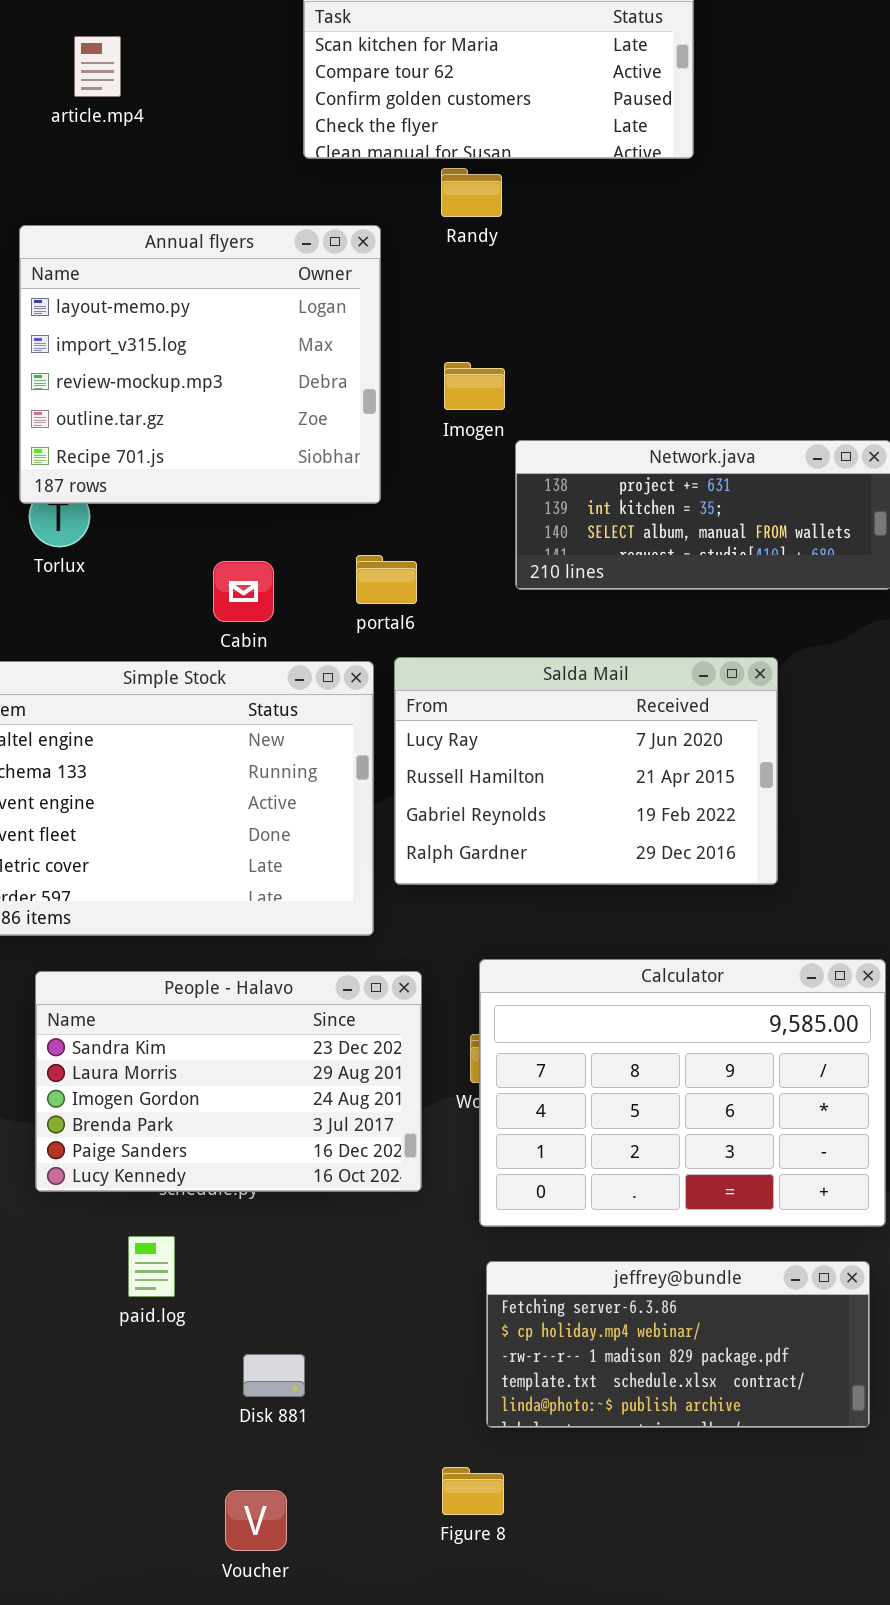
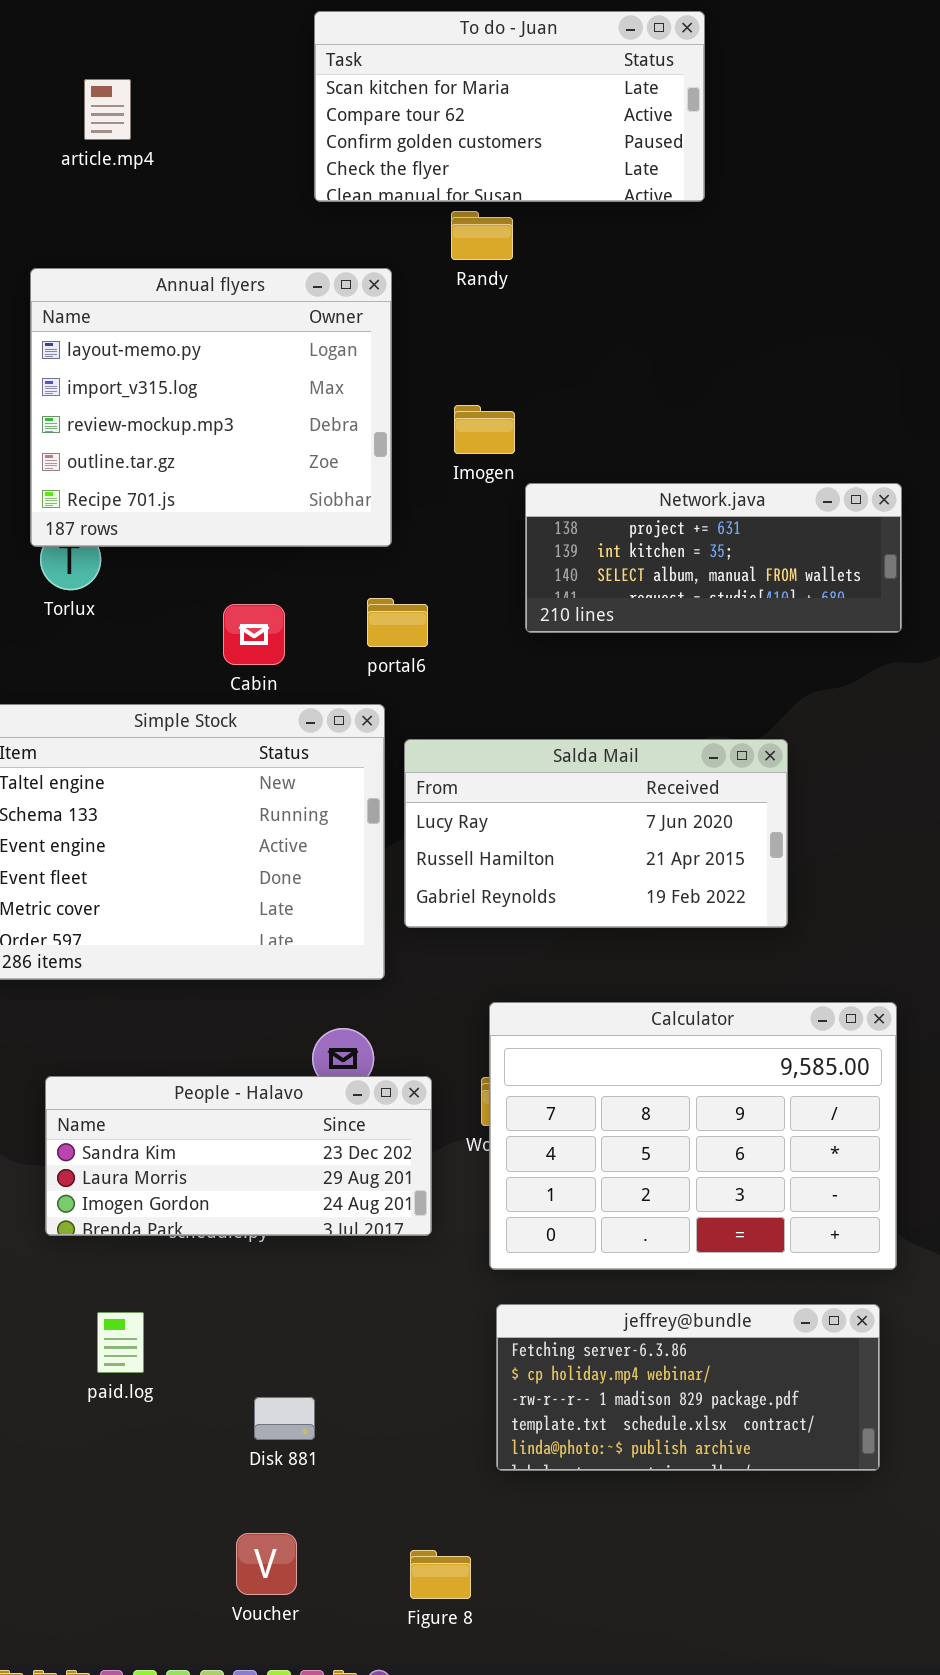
Salda Mail: [394,657,778,885] -> [404,739,788,928], resized
People - Halavo: [35,971,422,1192] -> [45,1076,432,1236], resized
paid.log: [128,1236,175,1297] -> [97,1312,144,1373], moved
Figure 8: [442,1467,504,1515] -> [410,1550,471,1599], moved

